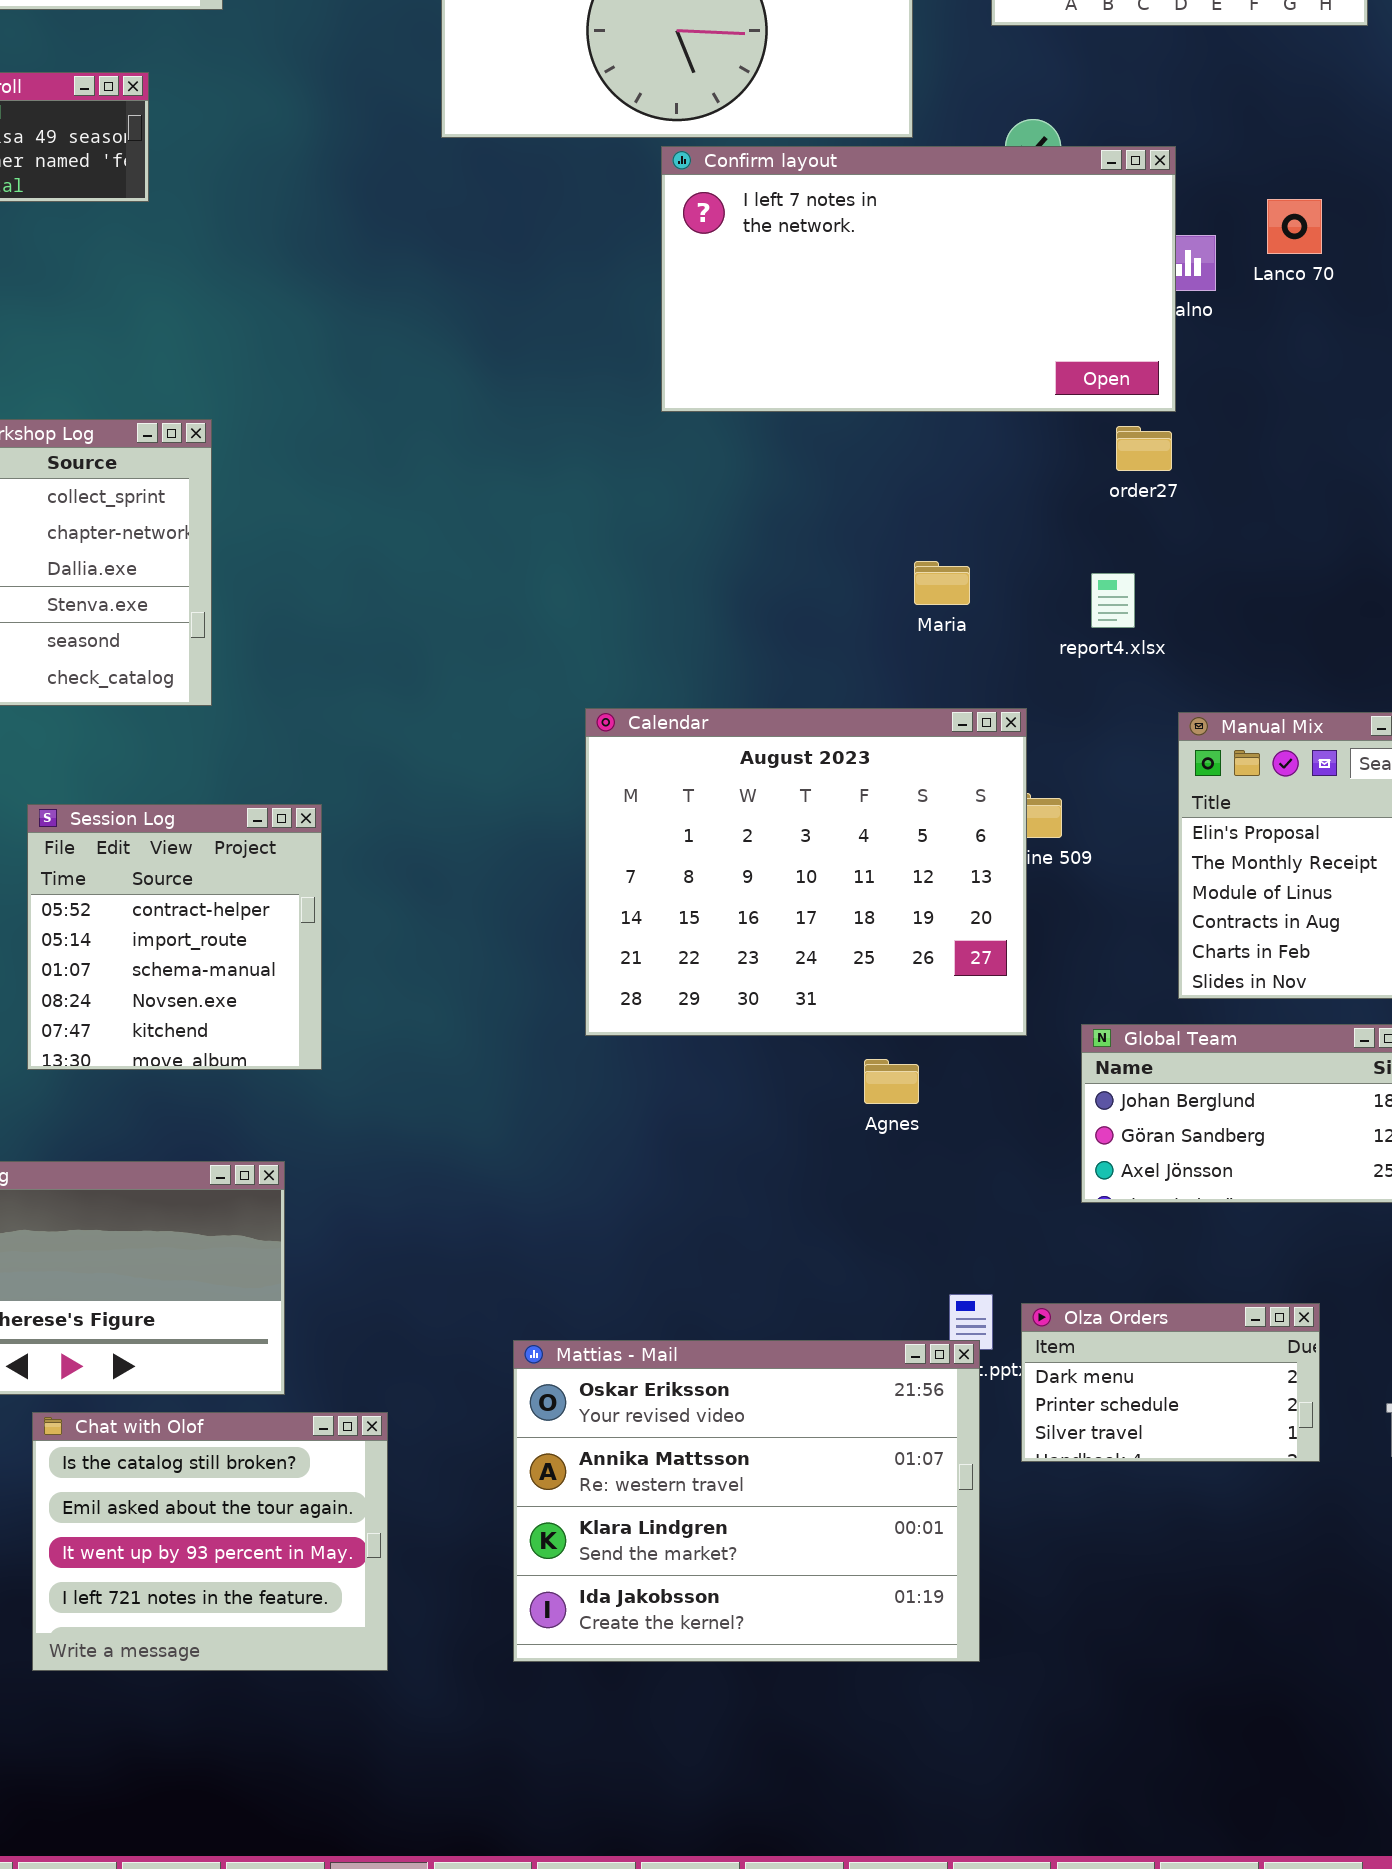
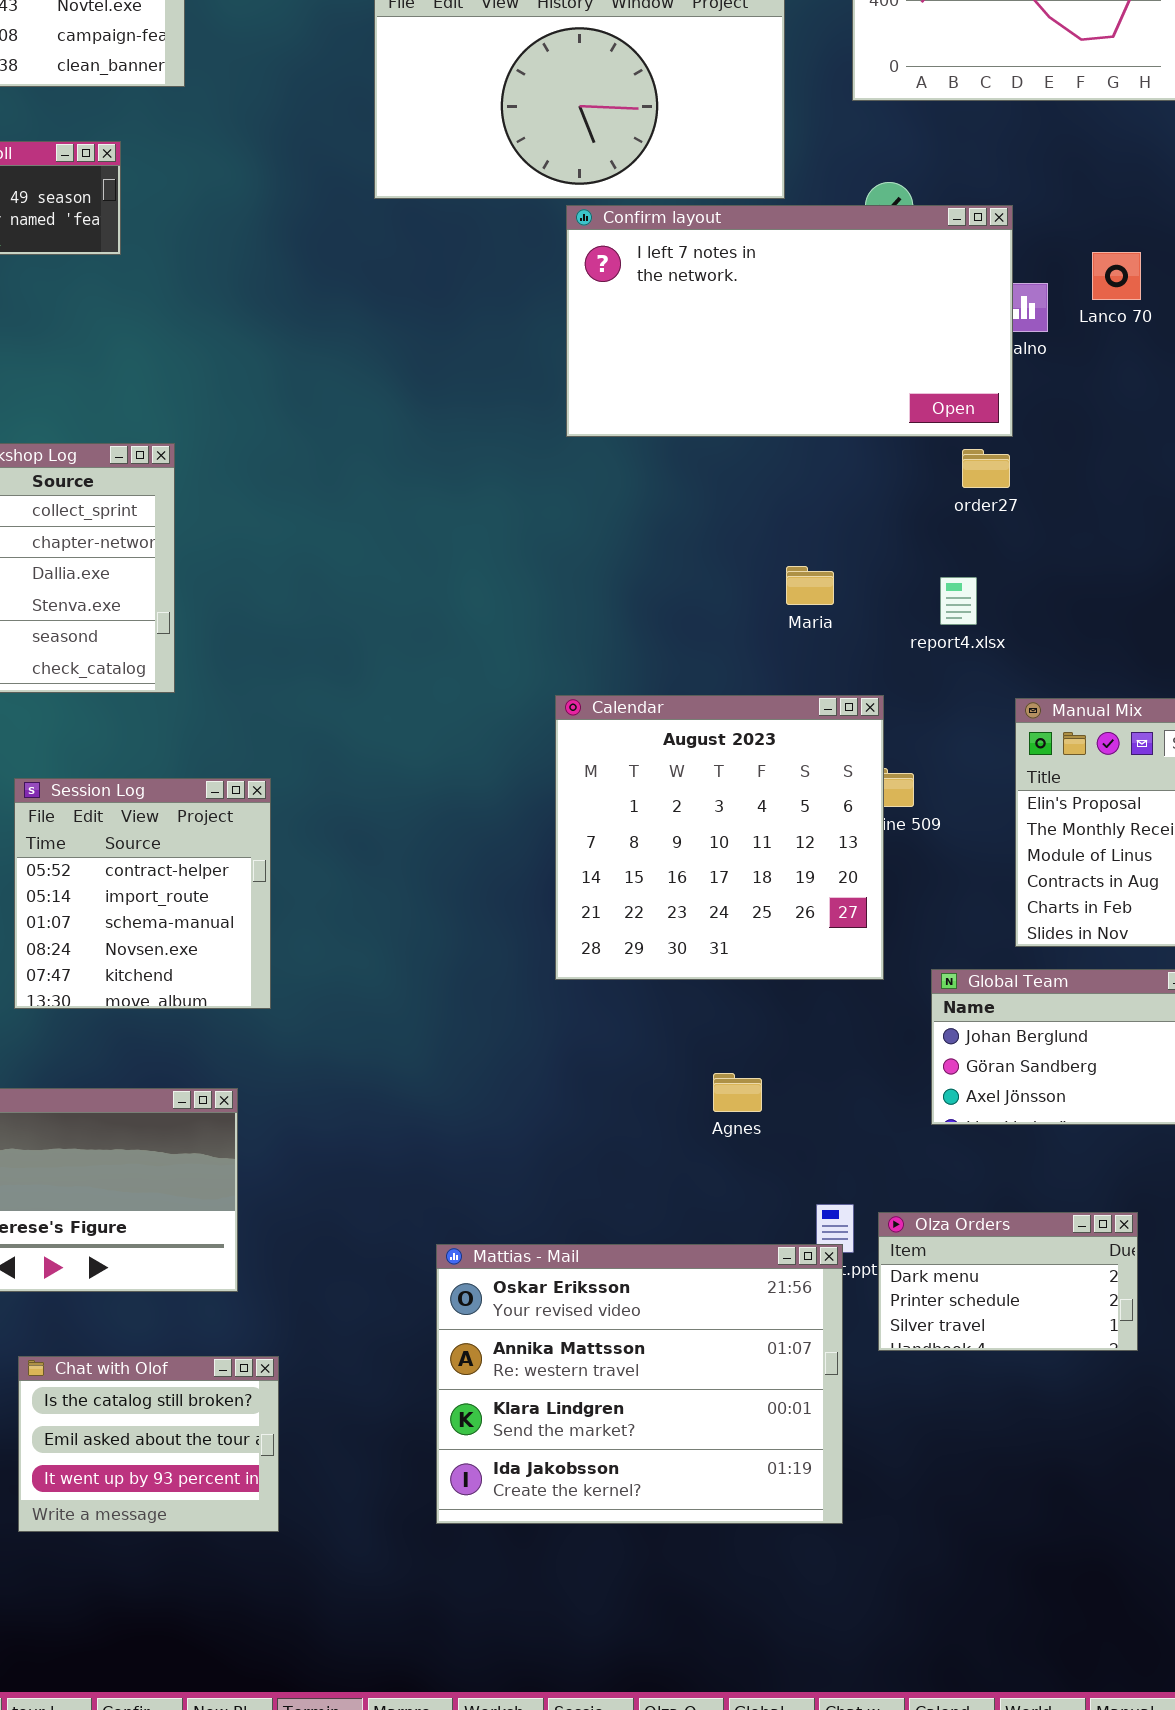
Calendar: [585,708,1027,1036] -> [555,695,884,980], resized
Agnes: [864,1059,919,1104] -> [713,1073,762,1112], moved
Chat with Olof: [32,1412,388,1671] -> [18,1356,279,1532], resized

